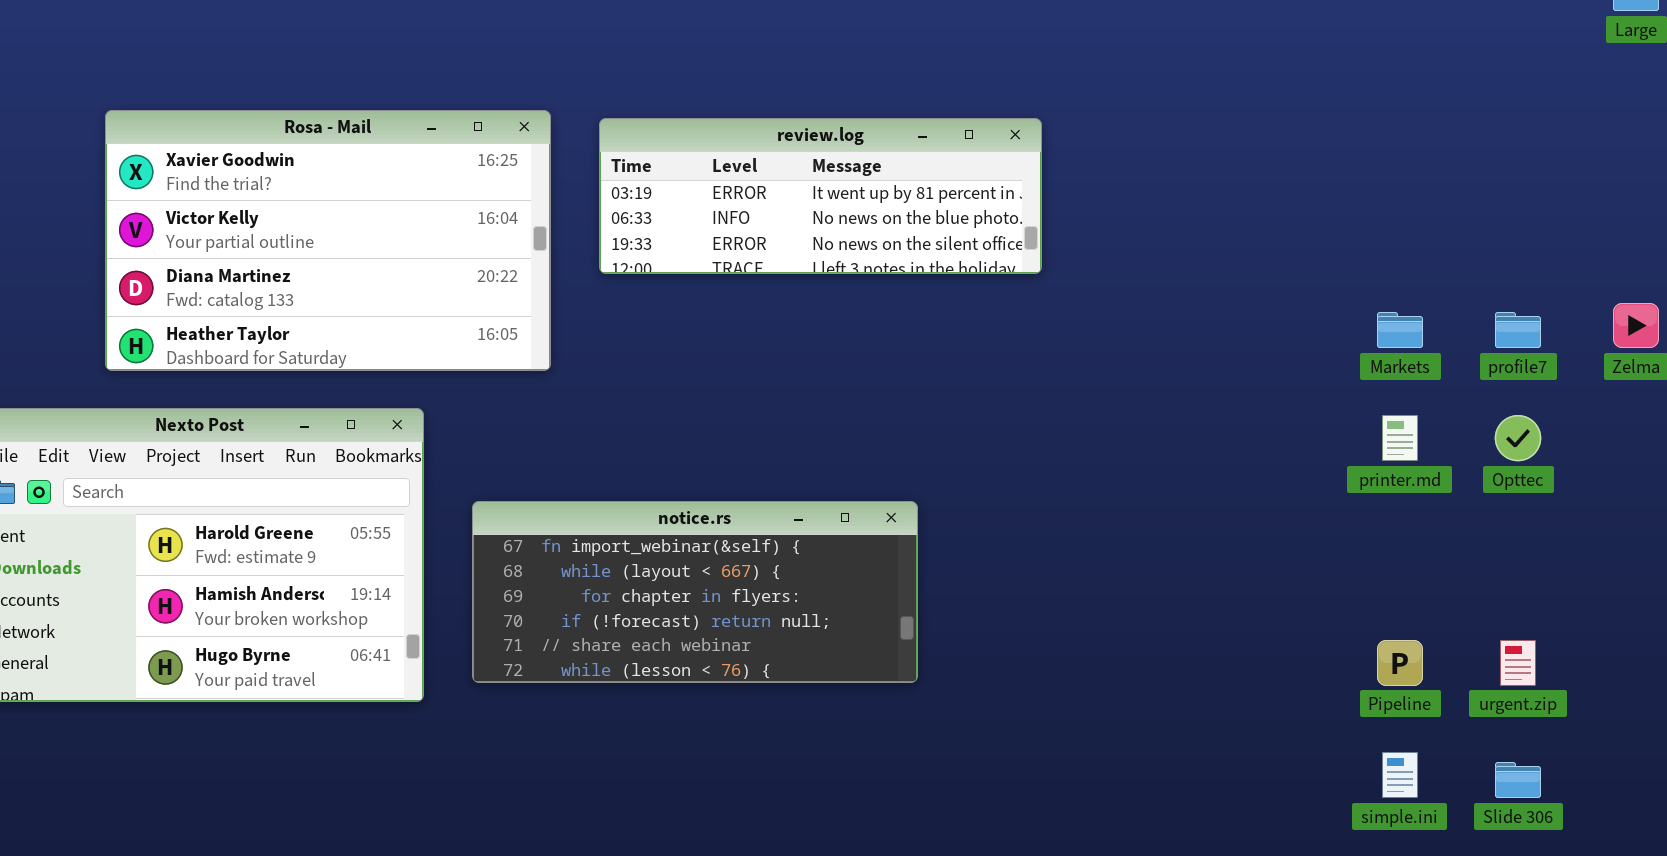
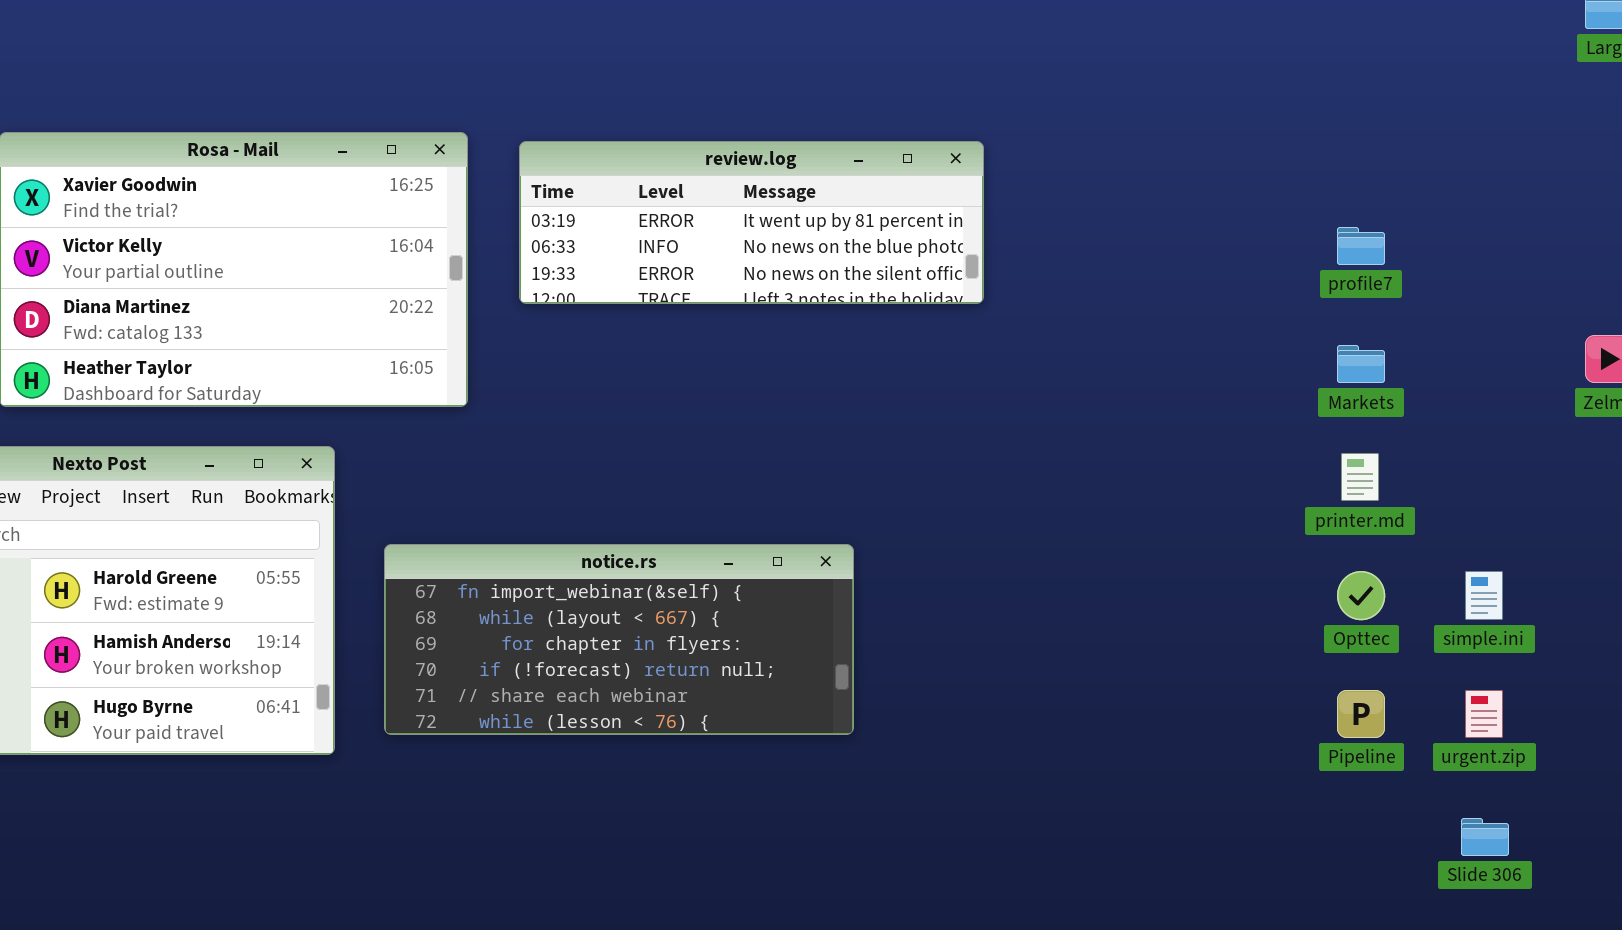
profile7: [1495,312,1541,348] -> [1337,227,1385,265], moved
Opttec: [1495,415,1541,461] -> [1337,571,1385,620], moved
simple.ini: [1382,752,1418,798] -> [1465,571,1503,620], moved

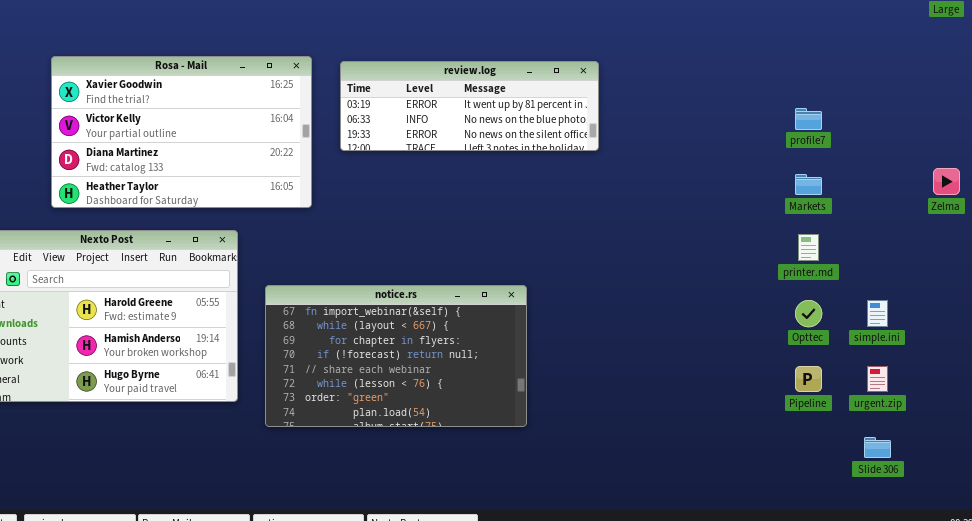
notice.rs: [384,544,854,735] -> [265,285,527,427], resized

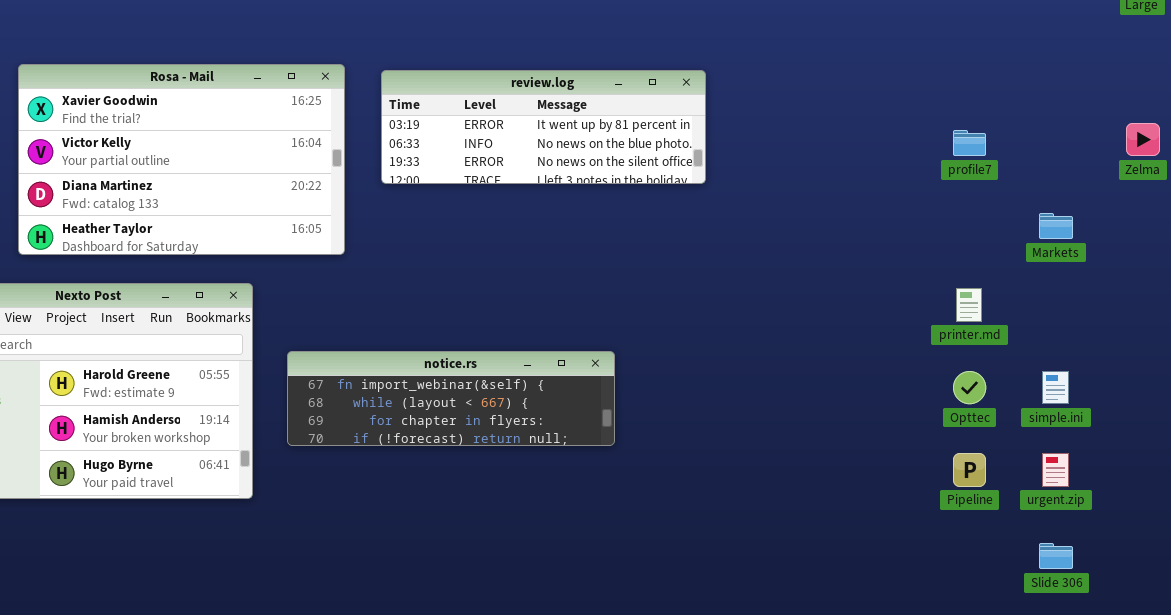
Zelma: [933,168,960,195] -> [1126,123,1160,156], moved
Markets: [795,174,822,195] -> [1039,213,1073,239], moved
notice.rs: [265,285,527,427] -> [287,351,615,446], resized

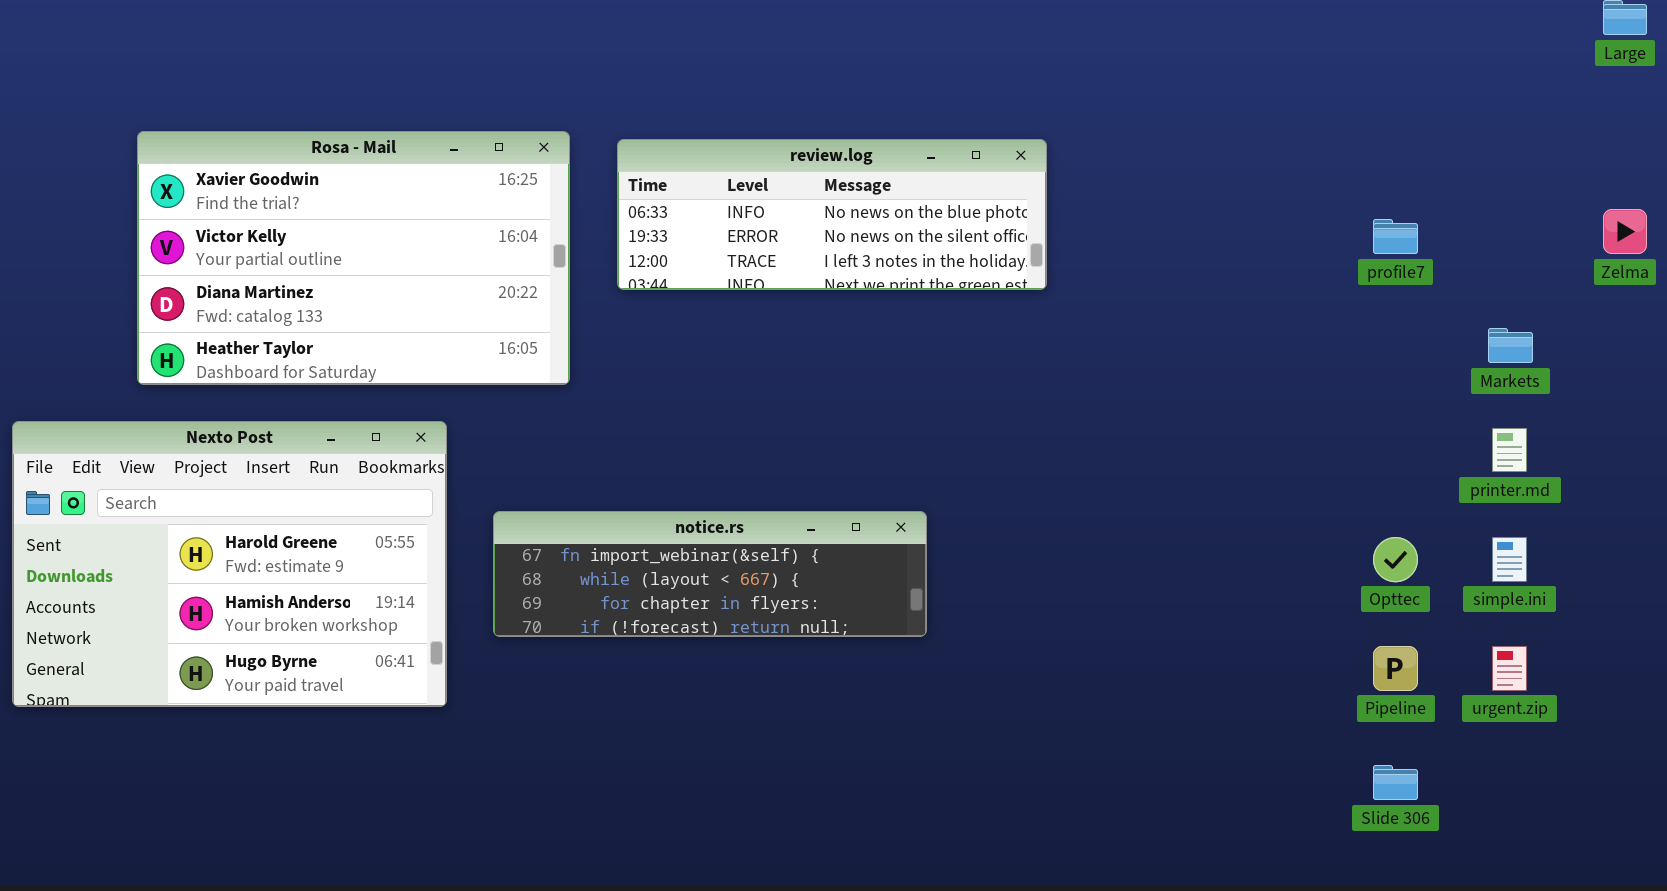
review.log: [381,70,706,184] -> [617,139,1047,290], scrolled down 1 row
printer.md: [956,288,982,322] -> [1492,428,1527,472], moved
Slide 306: [1039,543,1073,569] -> [1373,765,1418,800], moved

